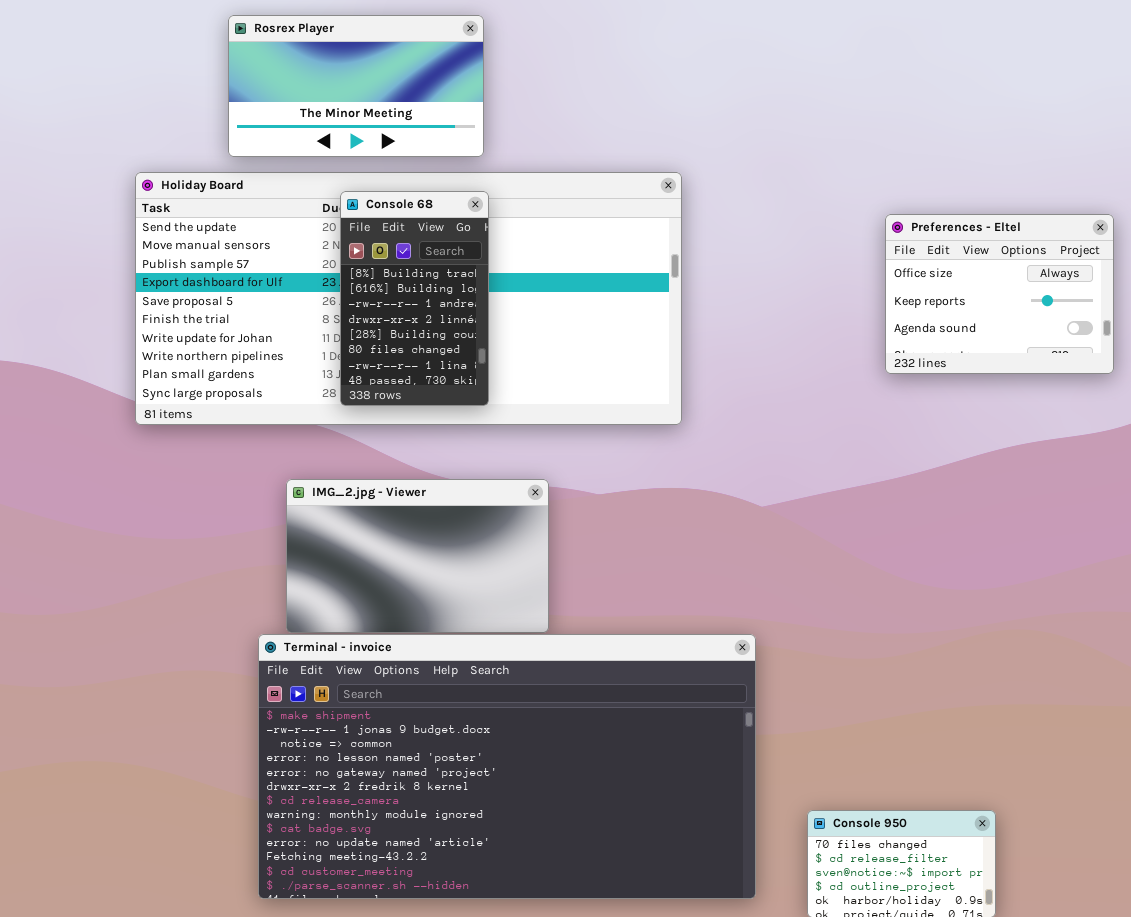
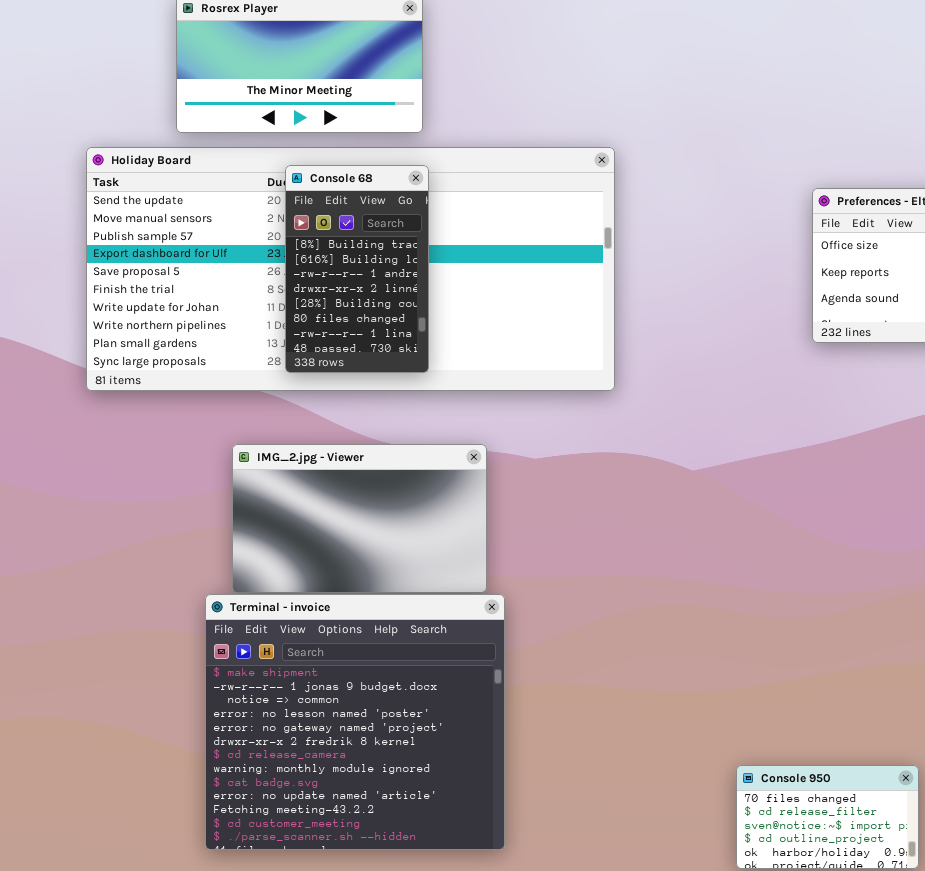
Terminal - invoice: [258,634,756,899] -> [205,594,505,850], resized

